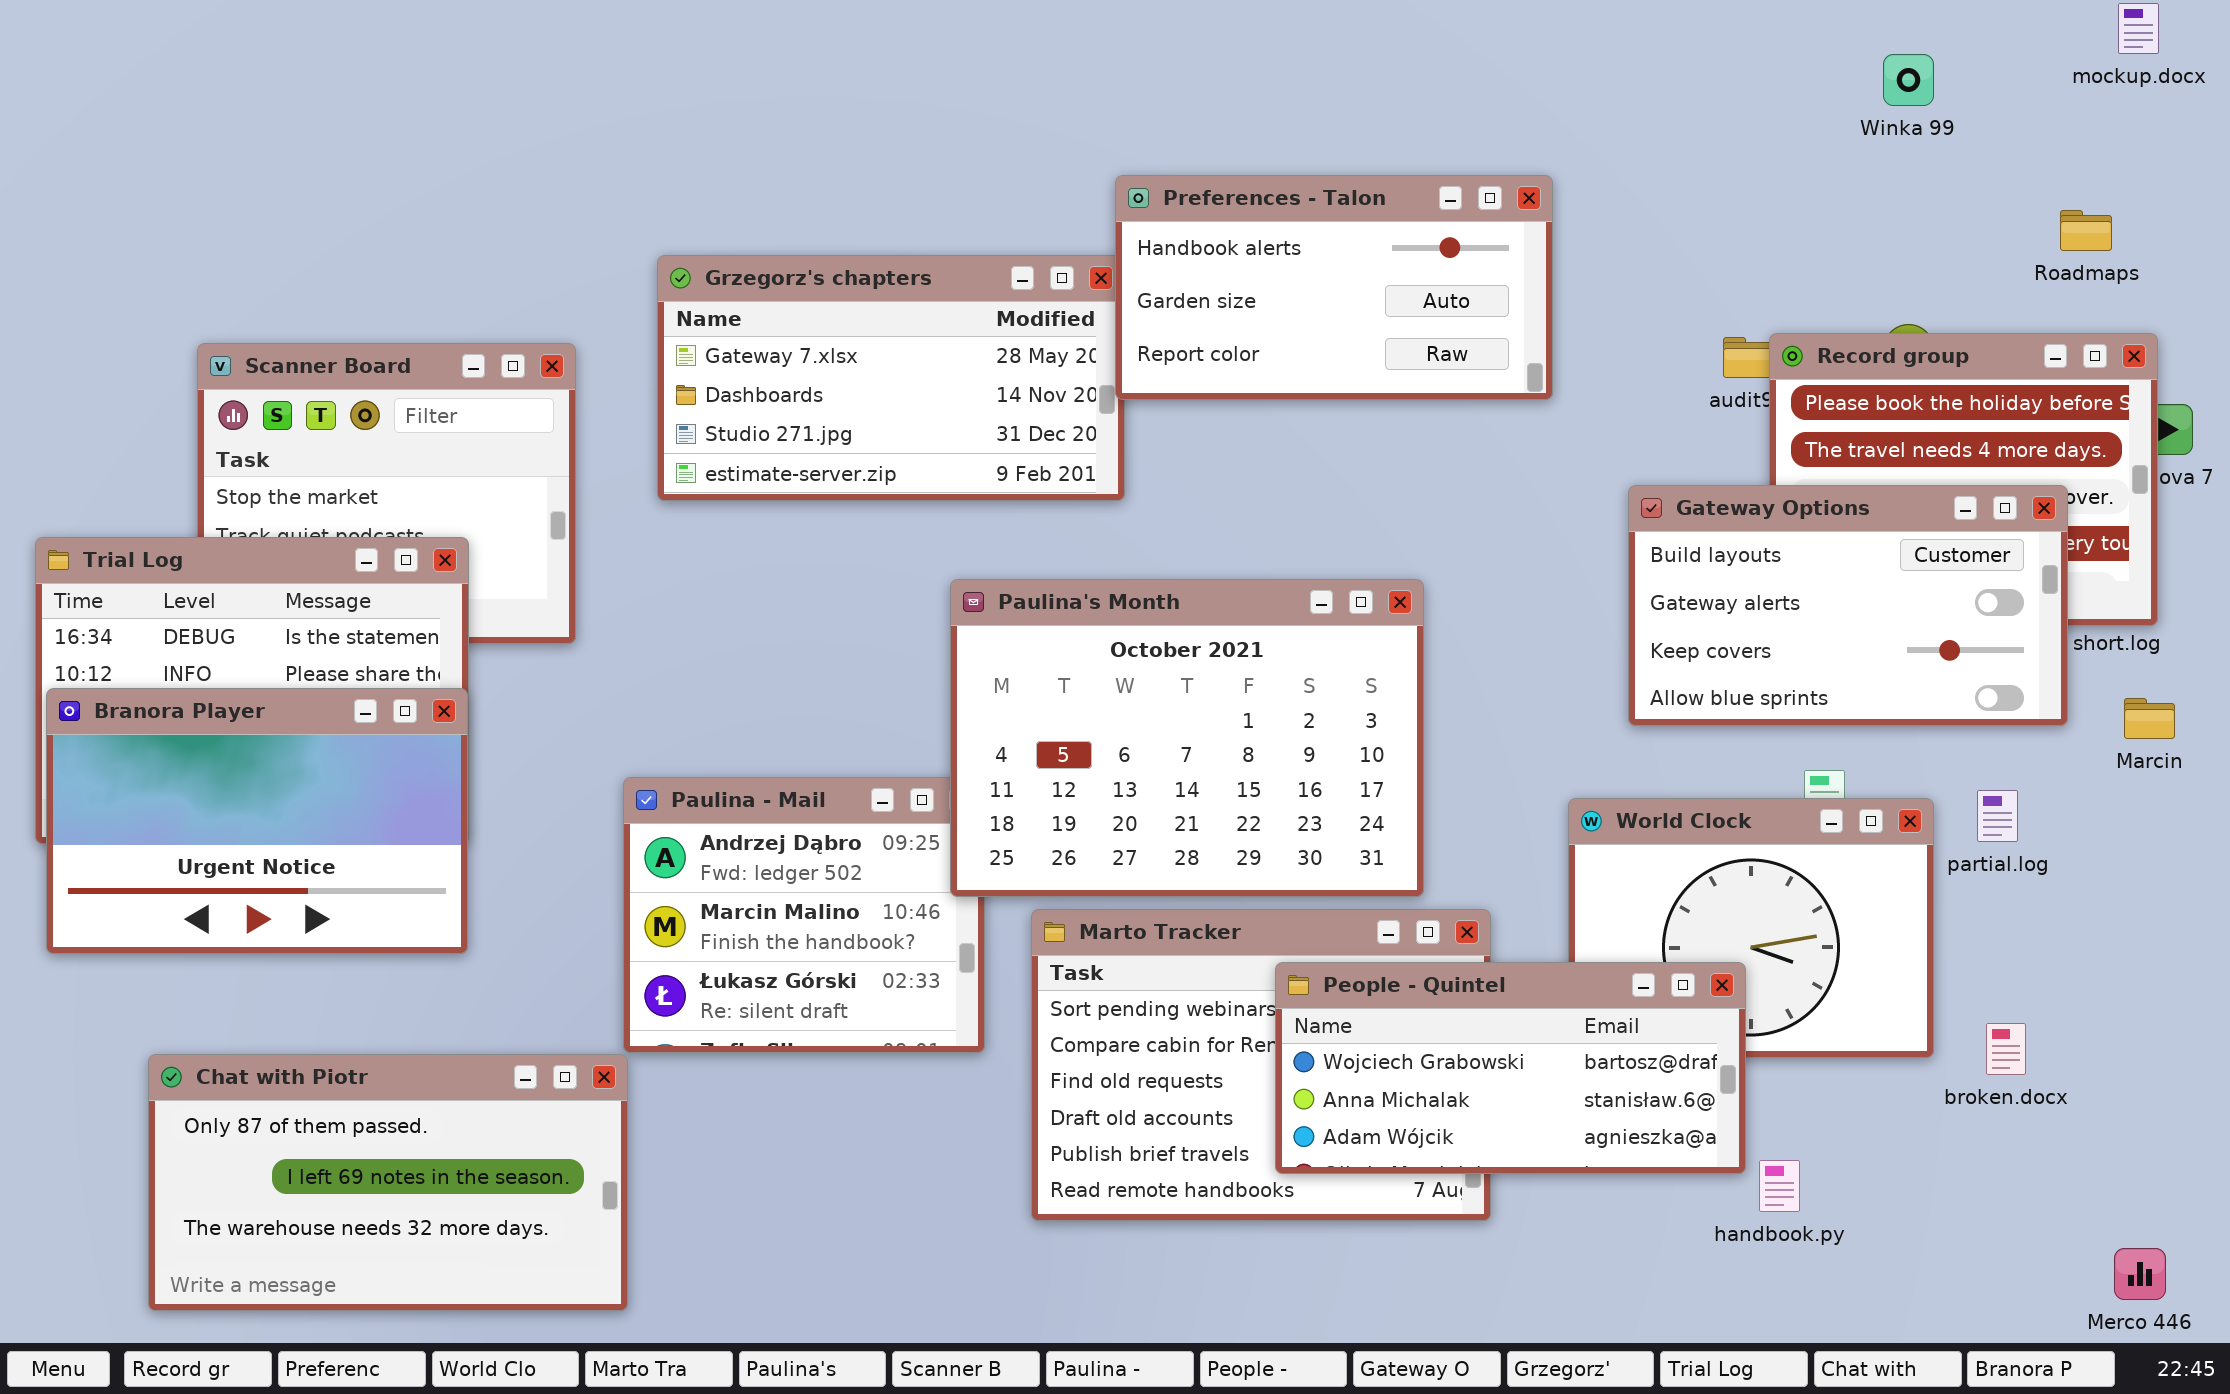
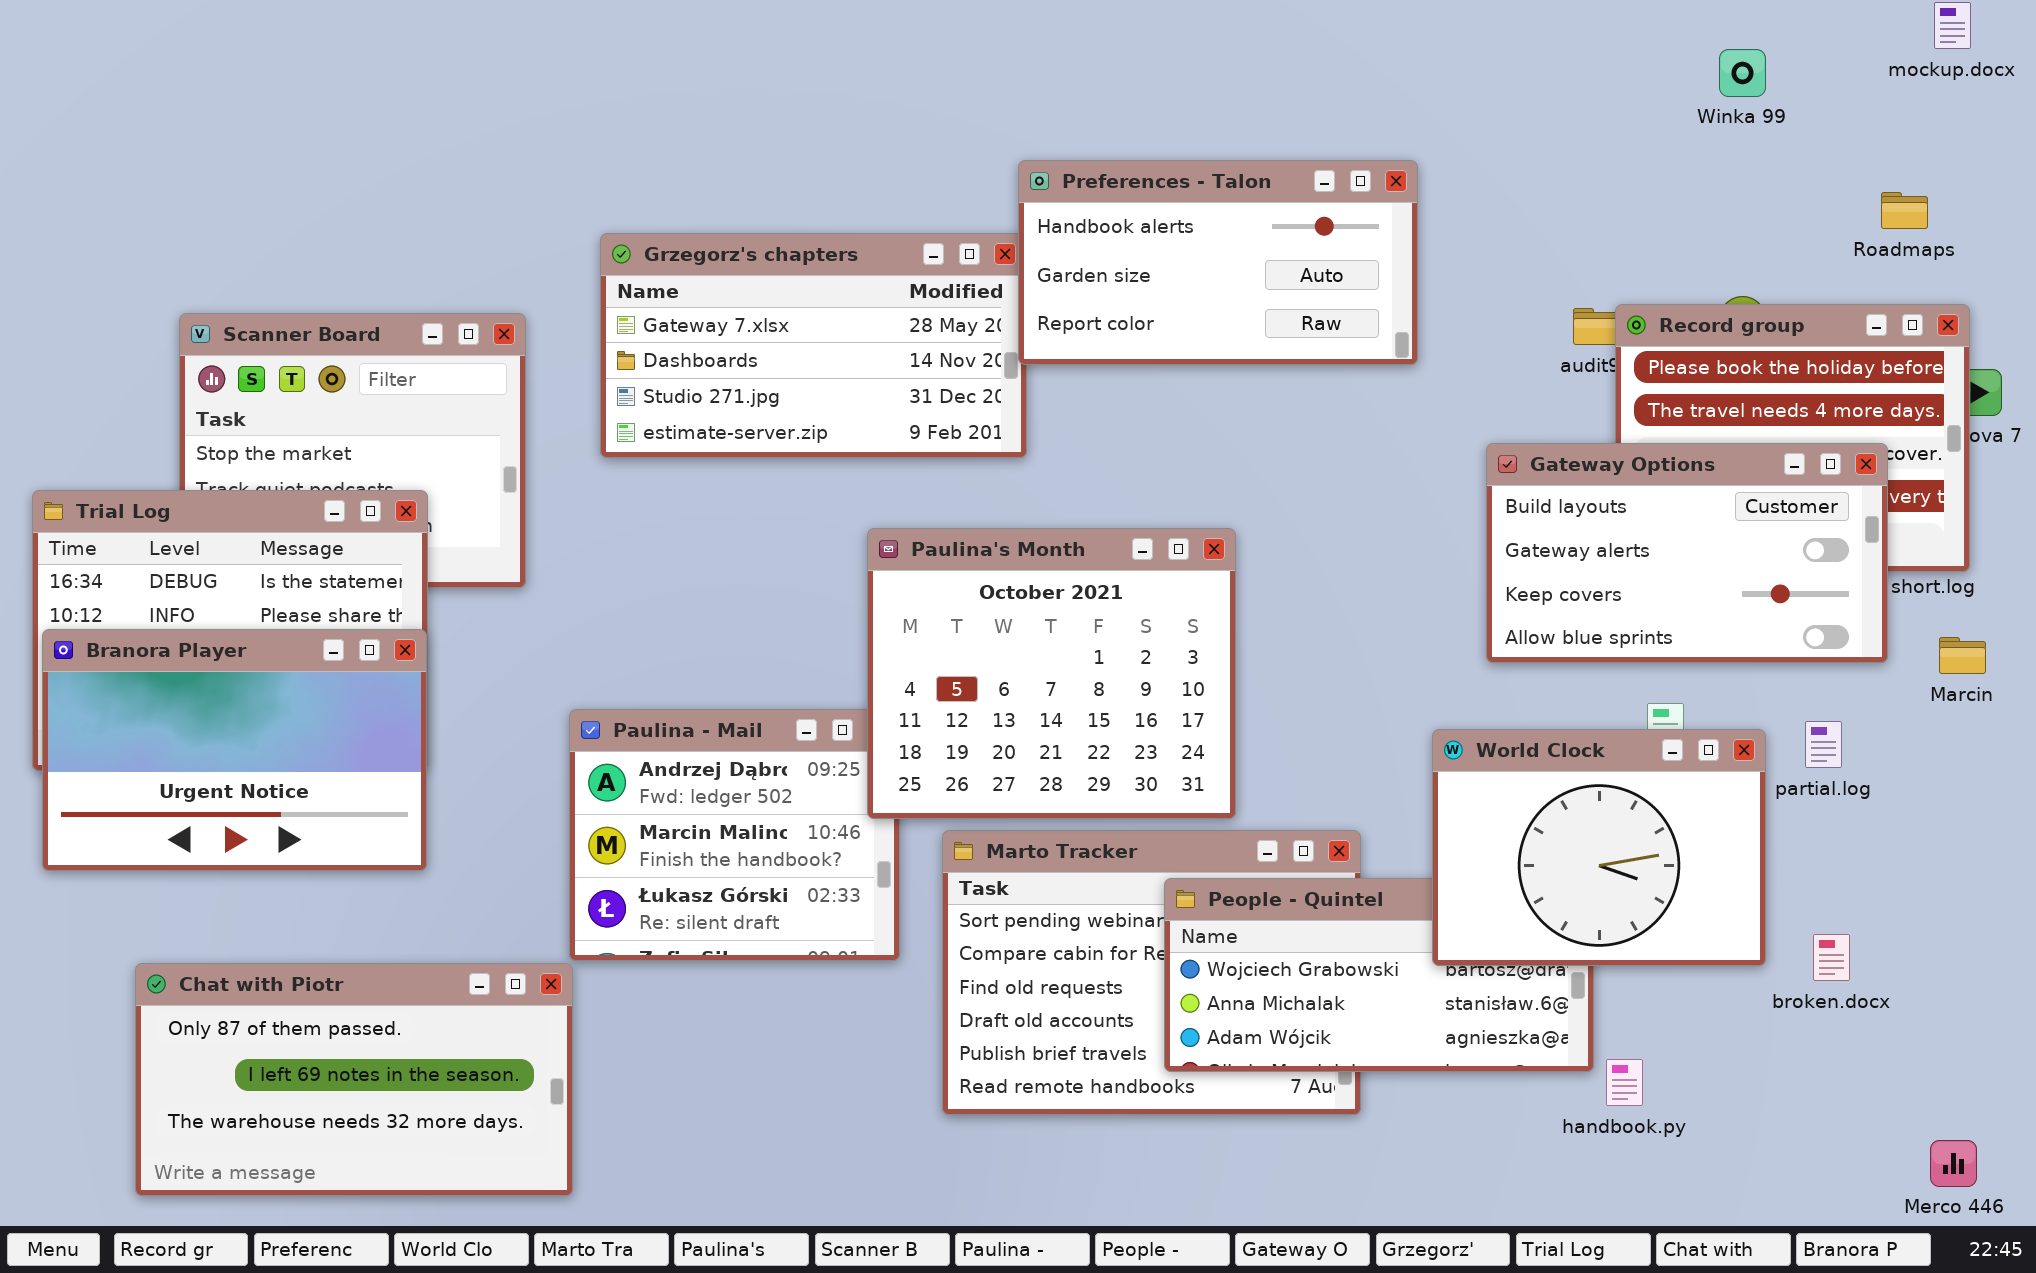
Paulina's Month: [950,579,1424,897] -> [867,528,1236,819], resized
World Clock: [1568,798,1934,1058] -> [1432,729,1766,966], raised

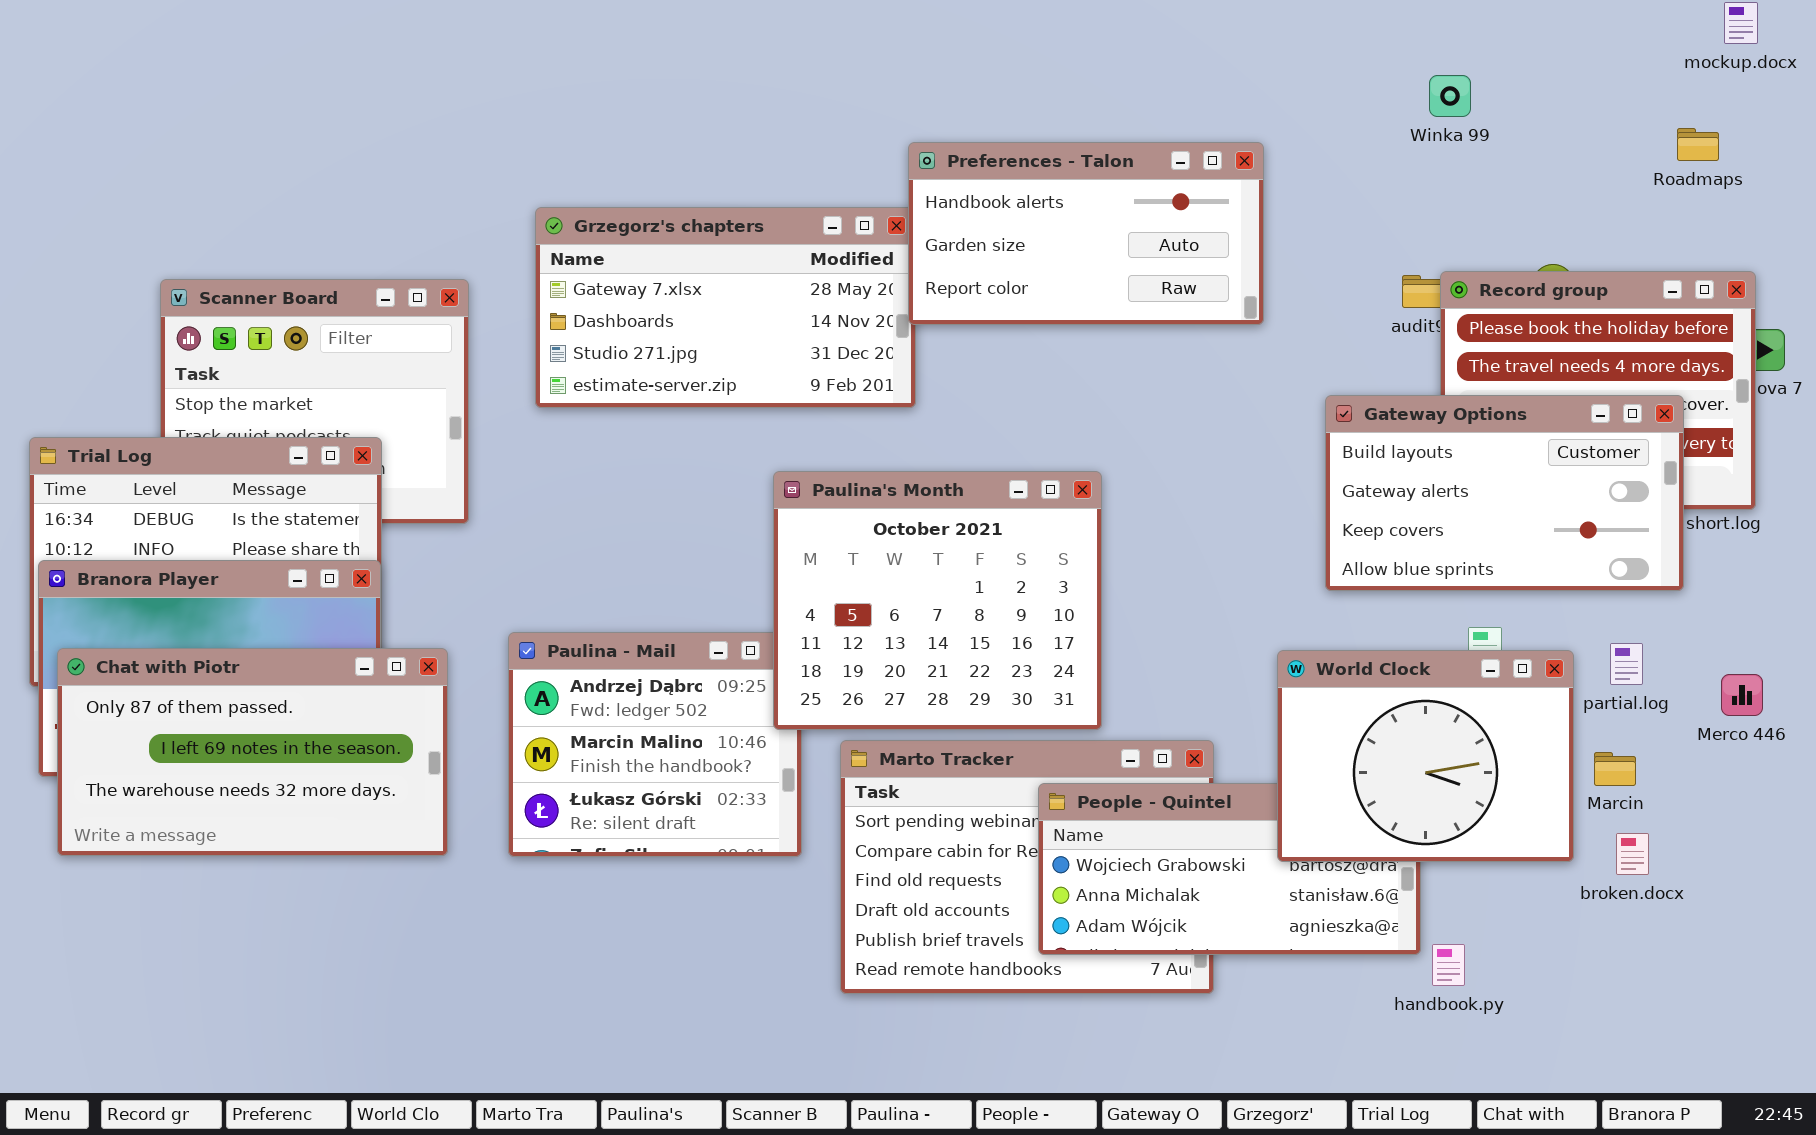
Winka 99: [1719,49,1766,97] -> [1429,75,1471,117], moved
Roadmaps: [1881,192,1928,229] -> [1677,128,1719,161], moved
Marcin: [1939,637,1986,674] -> [1594,752,1636,786], moved
Chat with Piotr: [135,963,573,1196] -> [57,648,448,856], moved
Merco 446: [1930,1140,1977,1187] -> [1721,674,1763,716], moved

